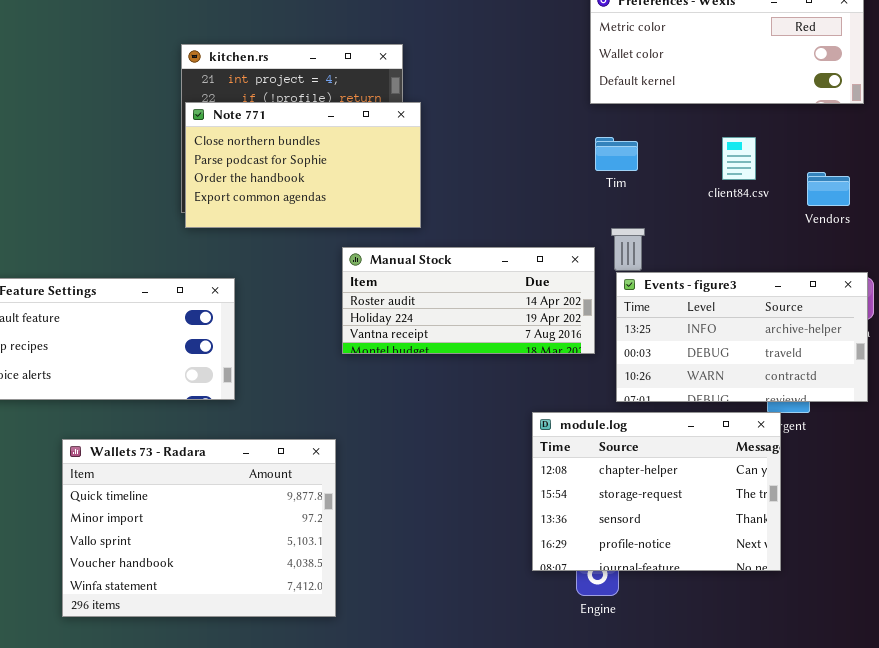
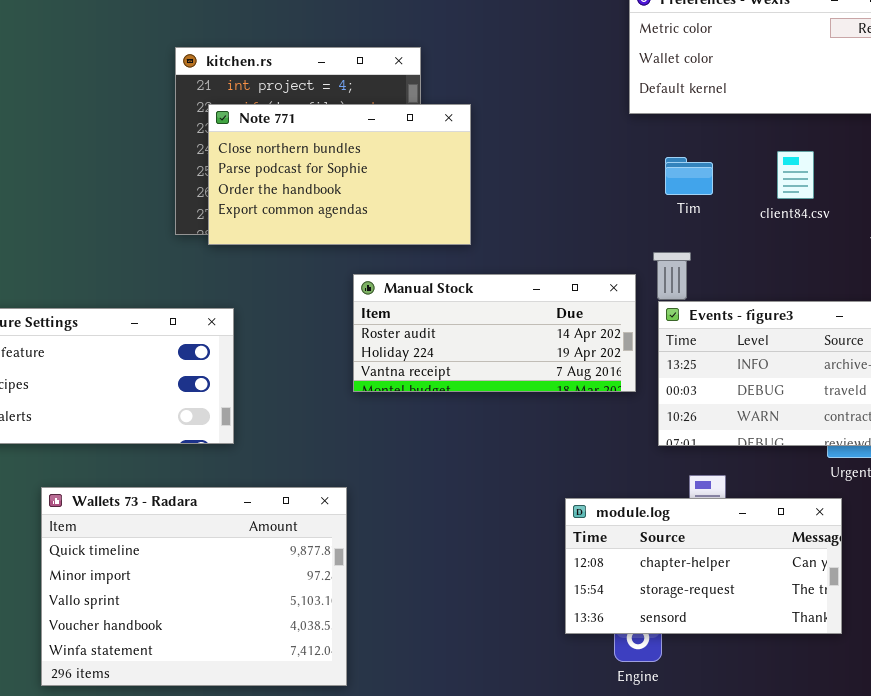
Note 771: [185,102,421,228] -> [208,104,471,245], moved
Tim: [595,137,638,171] -> [665,157,713,195], moved
module.log: [532,412,781,571] -> [565,498,842,634], resized

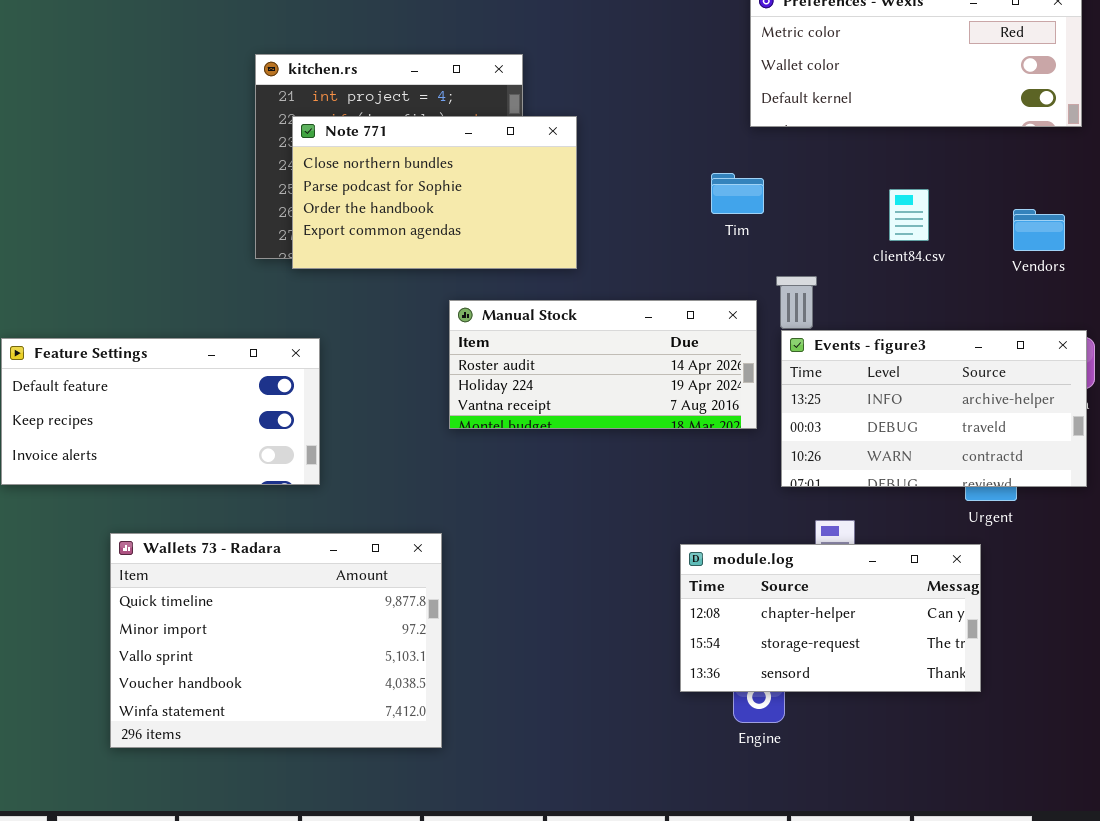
client84.csv: [777,151,814,199] -> [889,189,929,241], moved
Tim: [665,157,713,195] -> [711,173,764,214], moved

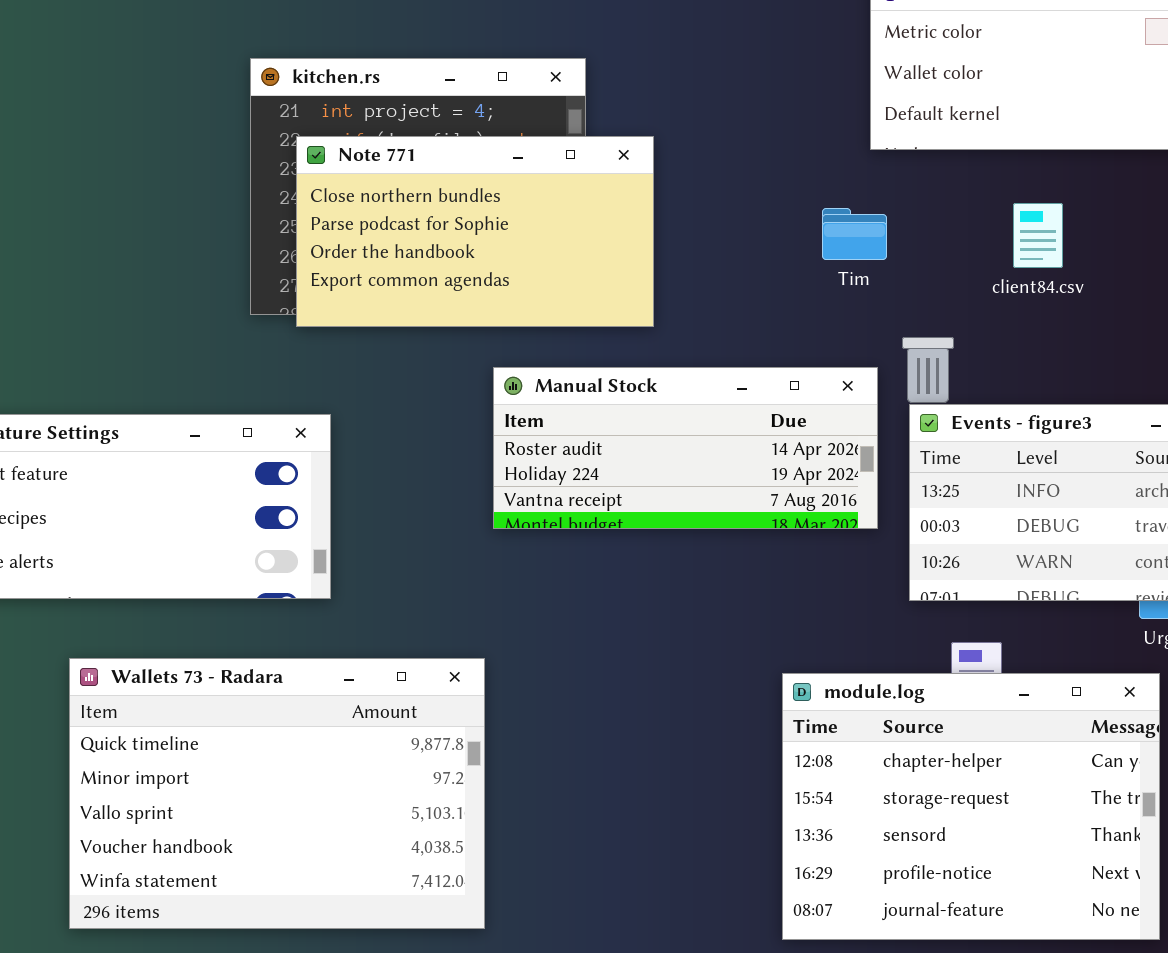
client84.csv: [889,189,929,241] -> [1013,203,1063,268], moved
module.log: [680,544,981,692] -> [782,673,1160,940], resized

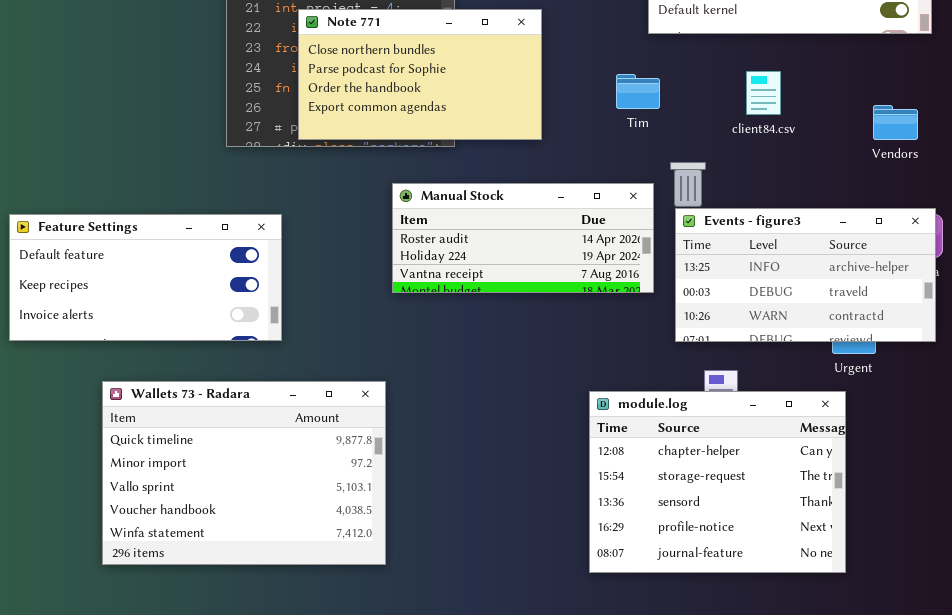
Note 771: [296,136,654,327] -> [298,9,542,140], moved

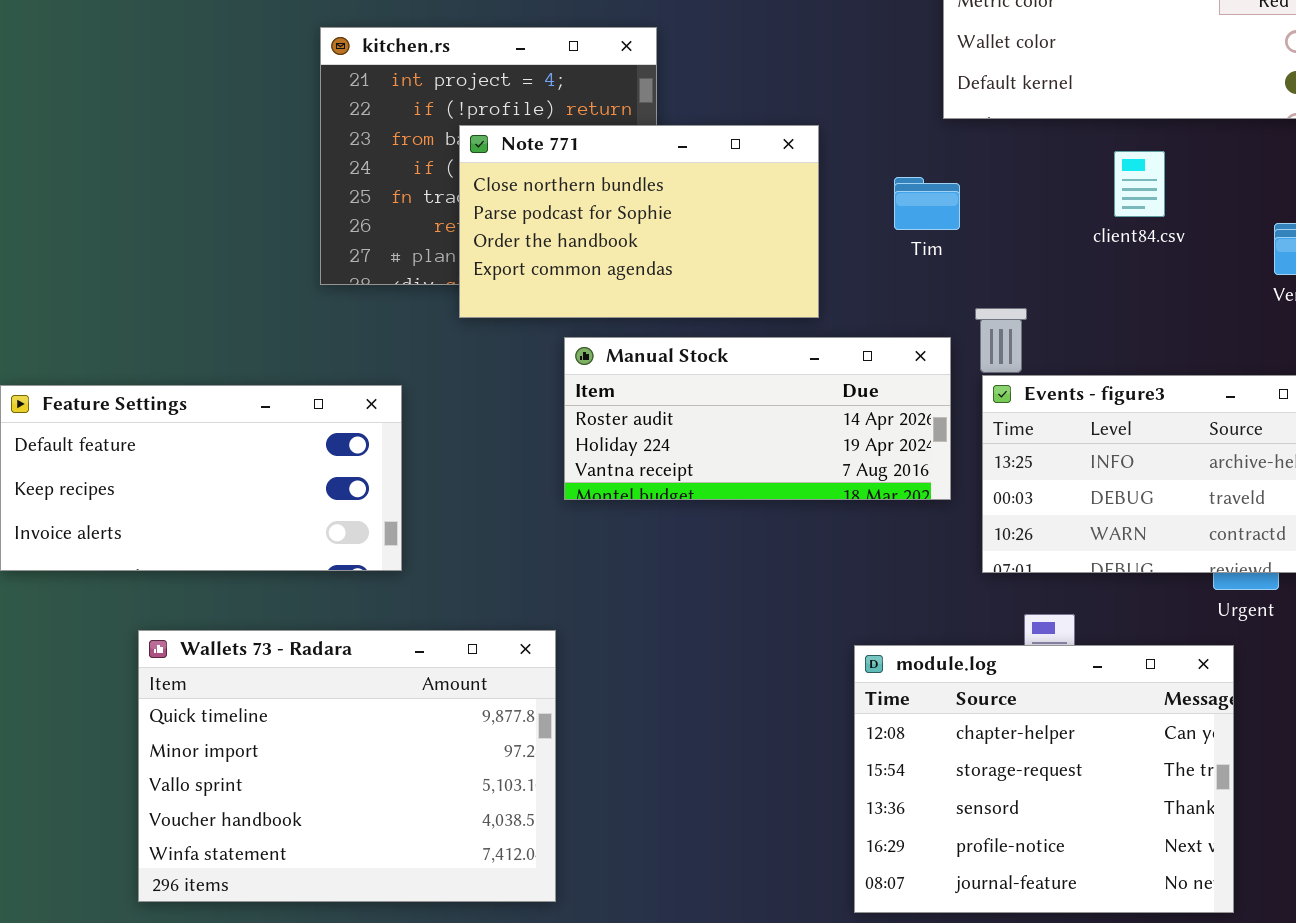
Note 771: [298,9,542,140] -> [459,125,819,318], moved
client84.csv: [746,71,781,115] -> [1114,151,1165,217], moved

